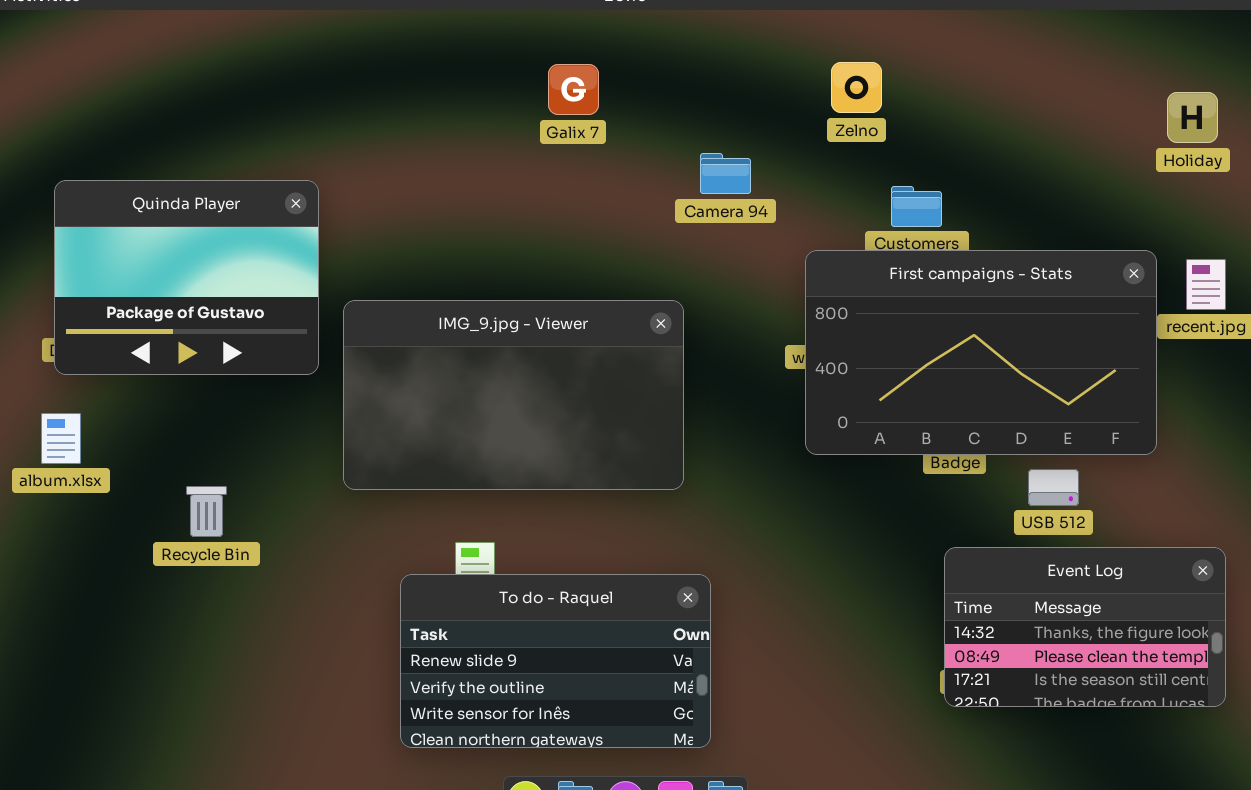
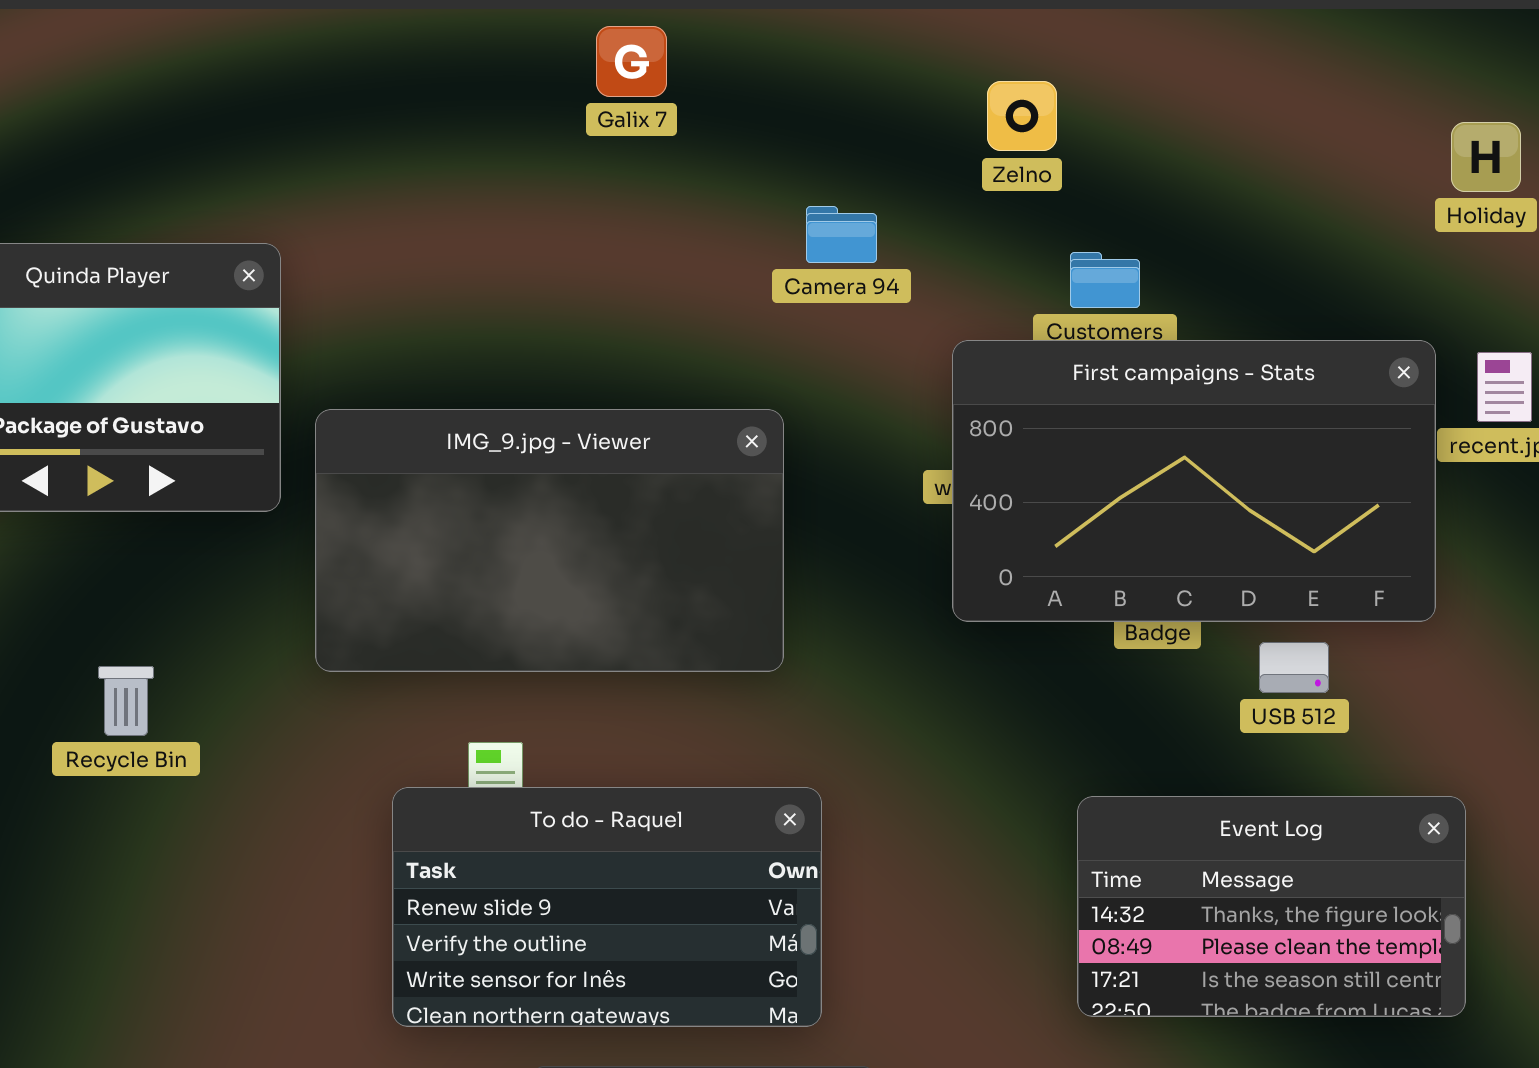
Galix 7: [548,64,599,115] -> [596,26,667,97], moved
Event Log: [944,547,1226,707] -> [1077,796,1466,1017], moved

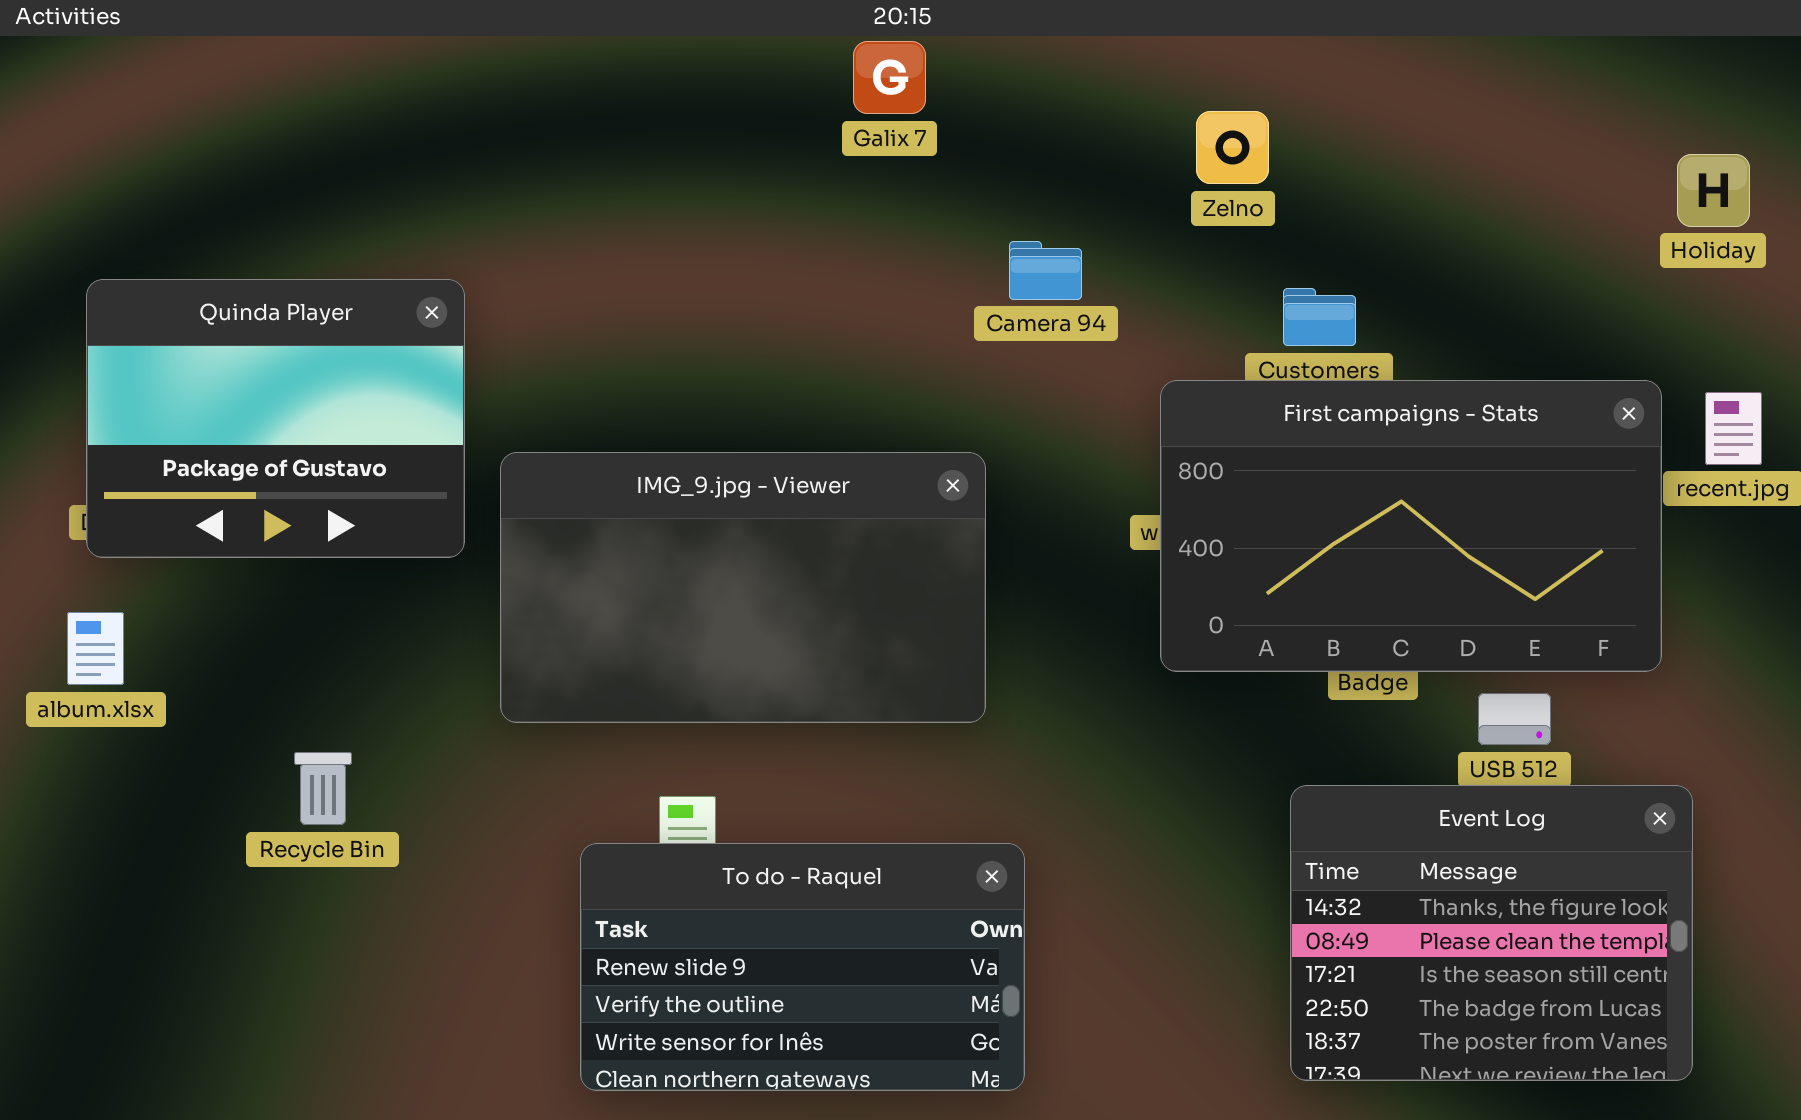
Galix 7: [596,26,667,97] -> [853,41,926,114], moved
Recycle Bin: [98,666,154,736] -> [294,752,352,825], moved
Event Log: [1077,796,1466,1017] -> [1290,785,1693,1081], resized

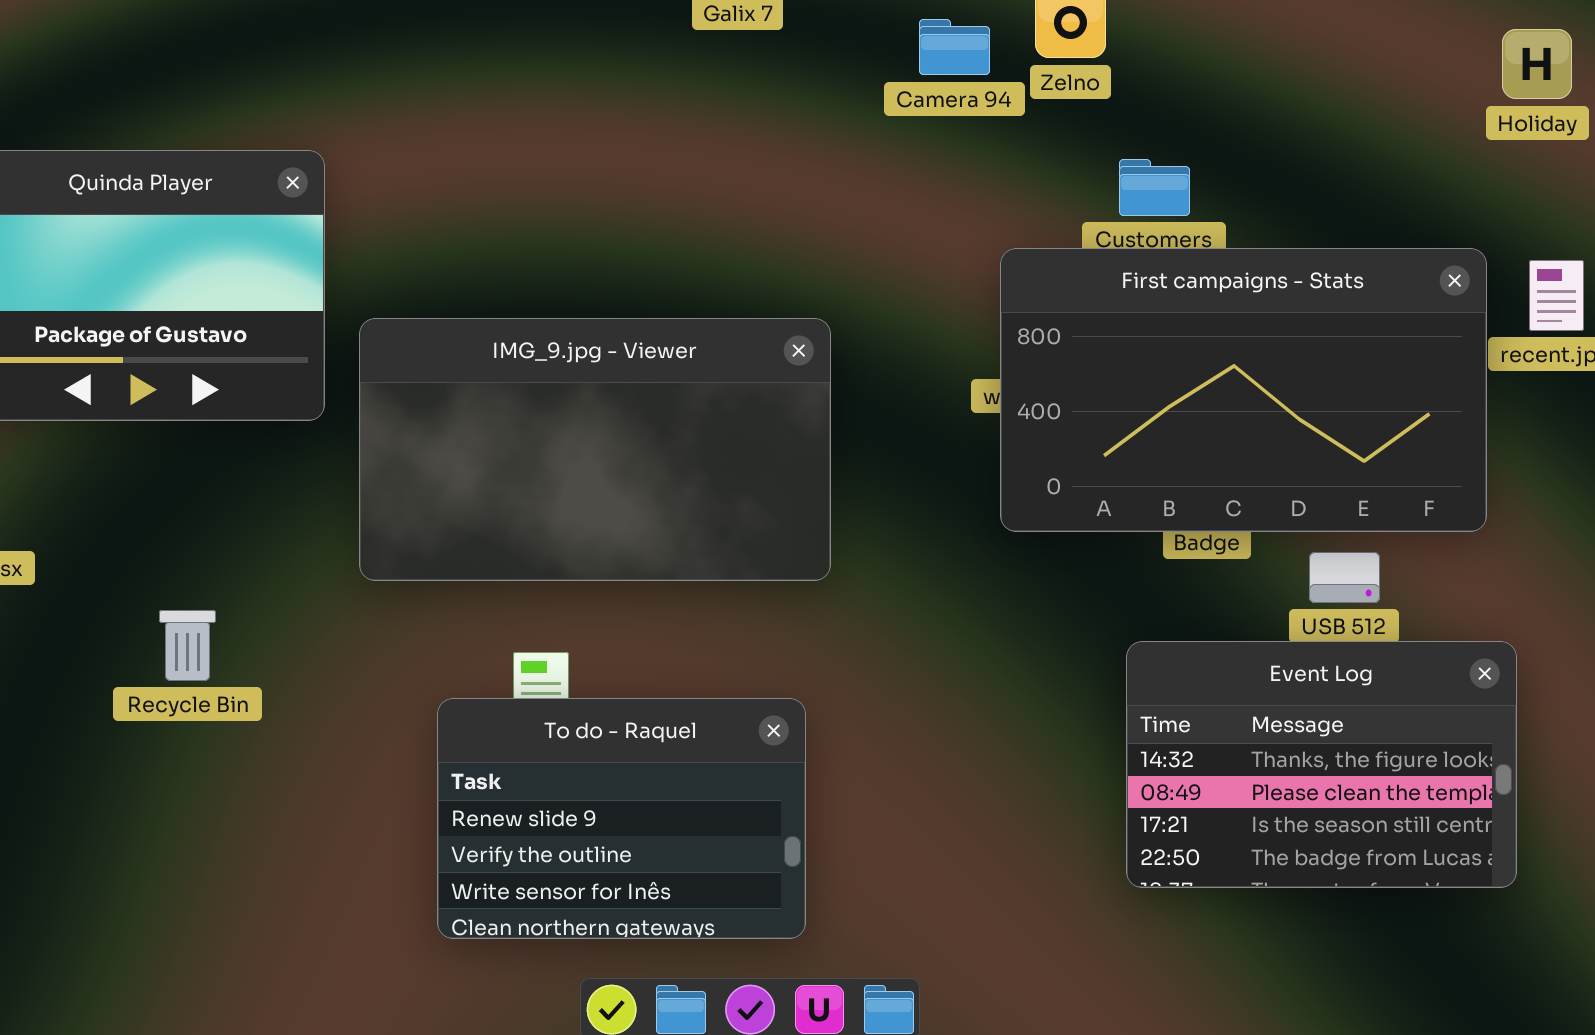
Camera 94: [1009,241,1082,300] -> [919,19,990,75], moved
Event Log: [1290,785,1693,1081] -> [1126,641,1517,888], resized
To do - Raquel: [580,843,1025,1091] -> [437,698,806,939], resized

